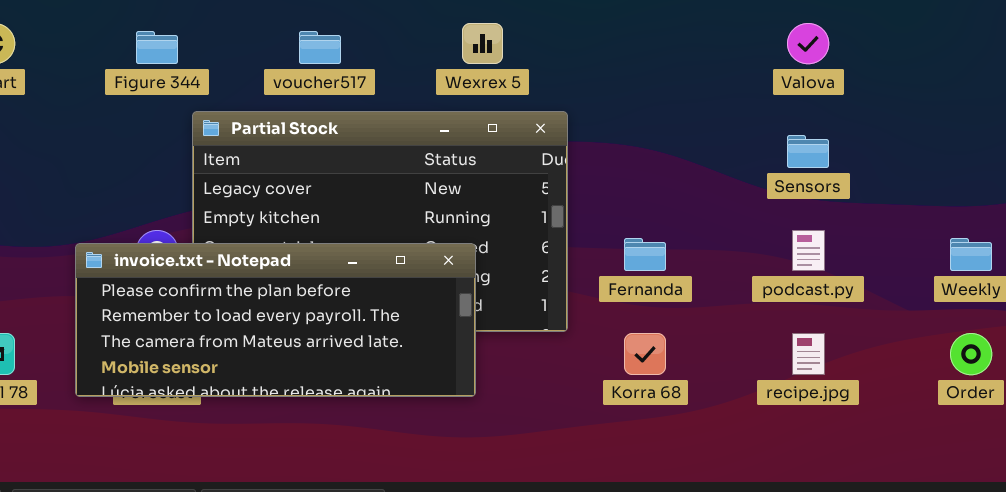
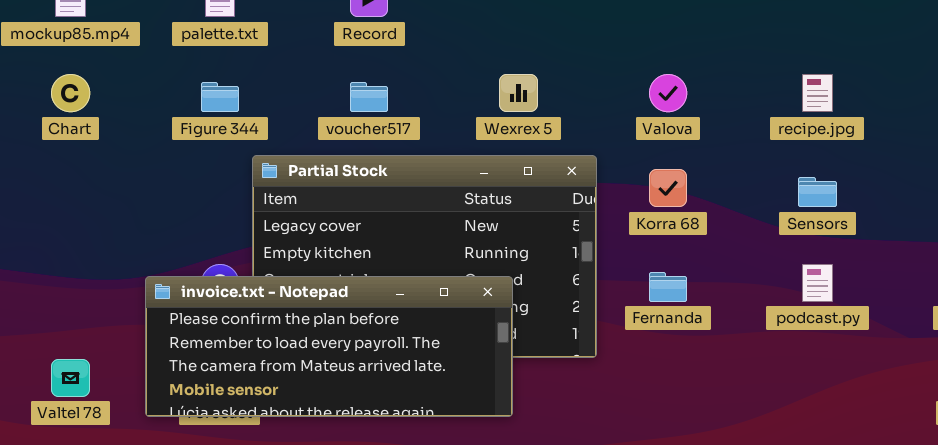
Valova: [787,23,829,64] -> [649,74,687,112], moved
Korra 68: [624,333,666,375] -> [649,169,687,207], moved
recipe.jpg: [792,333,825,375] -> [802,74,833,112], moved

